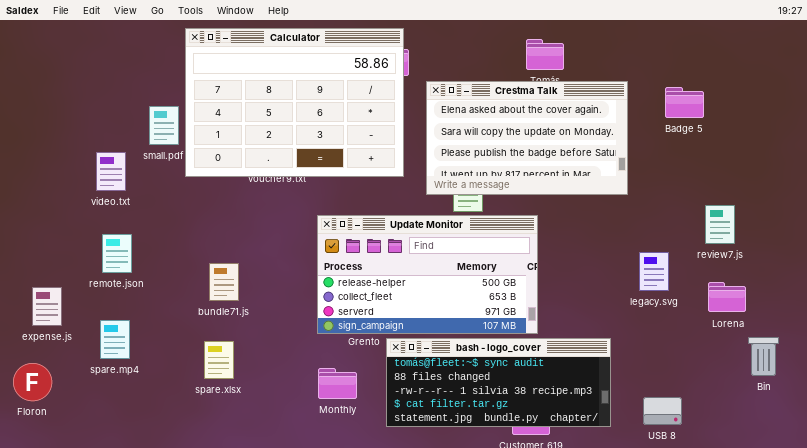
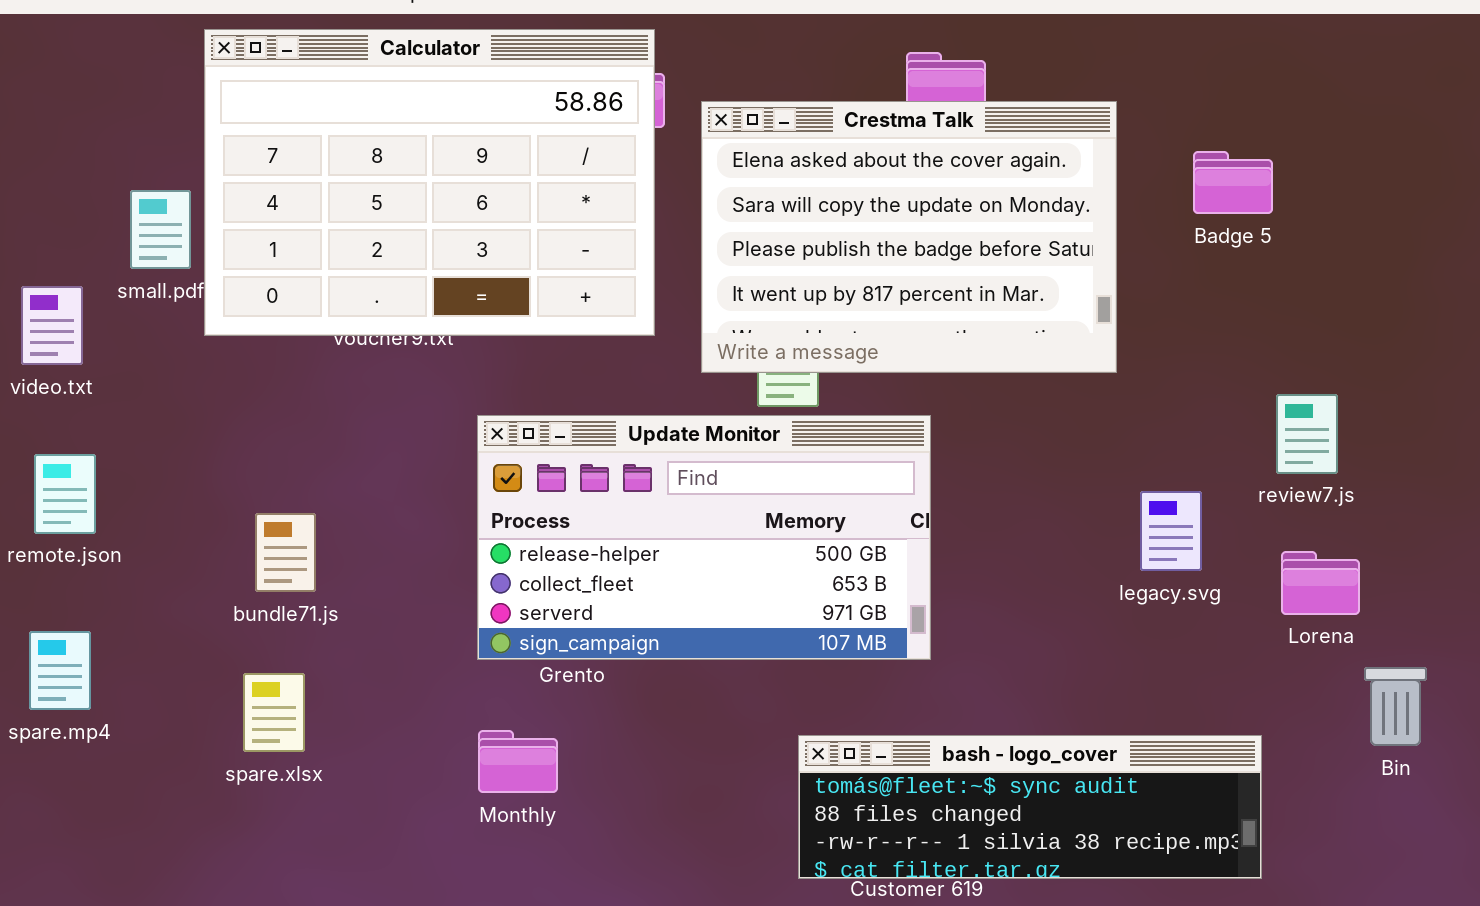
Crestma Talk: [426,81,628,195] -> [701,101,1117,373], resized
bash - logo_cover: [386,338,611,427] -> [798,735,1262,879], moved, resized

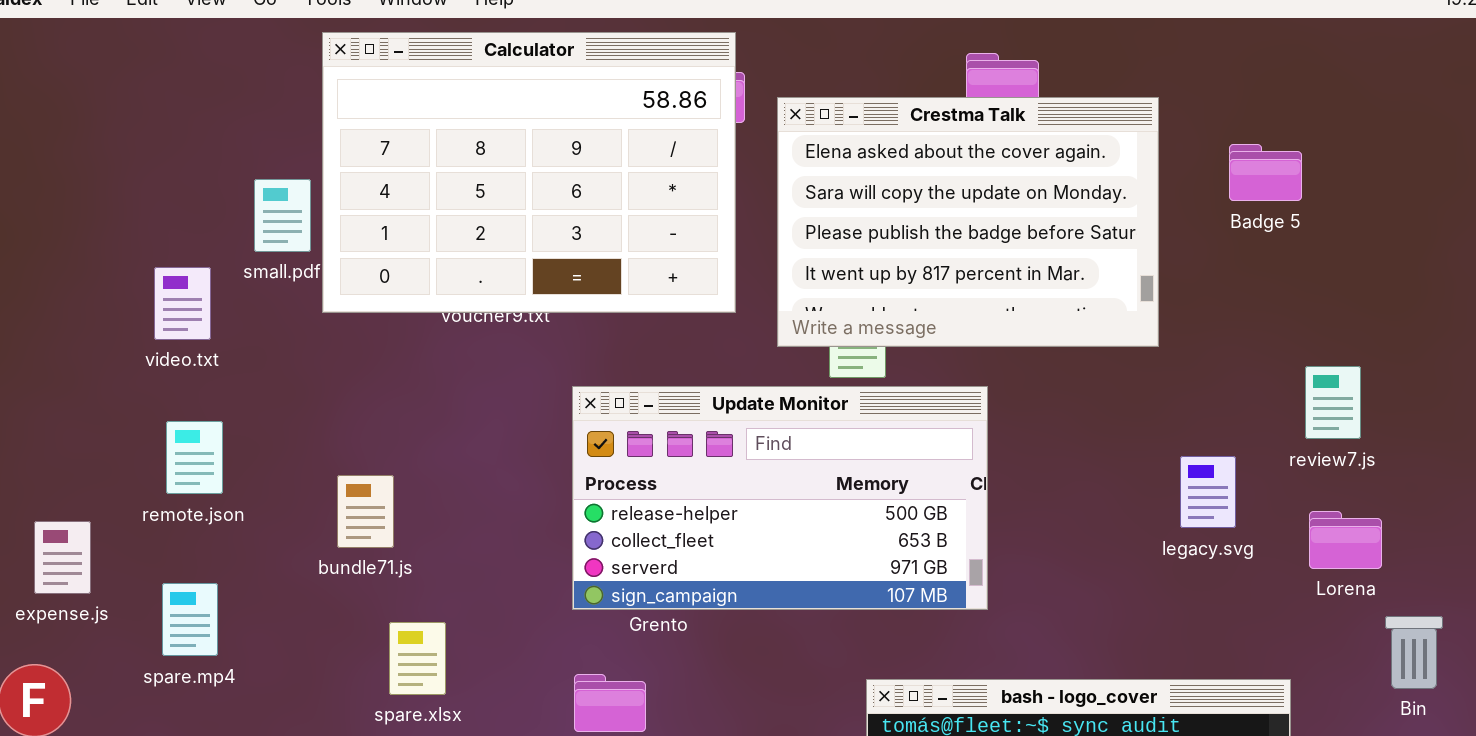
bundle71.js: [255,513,316,592] -> [337,475,394,548], moved
spare.xlsx: [243,673,305,752] -> [389,622,446,695], moved

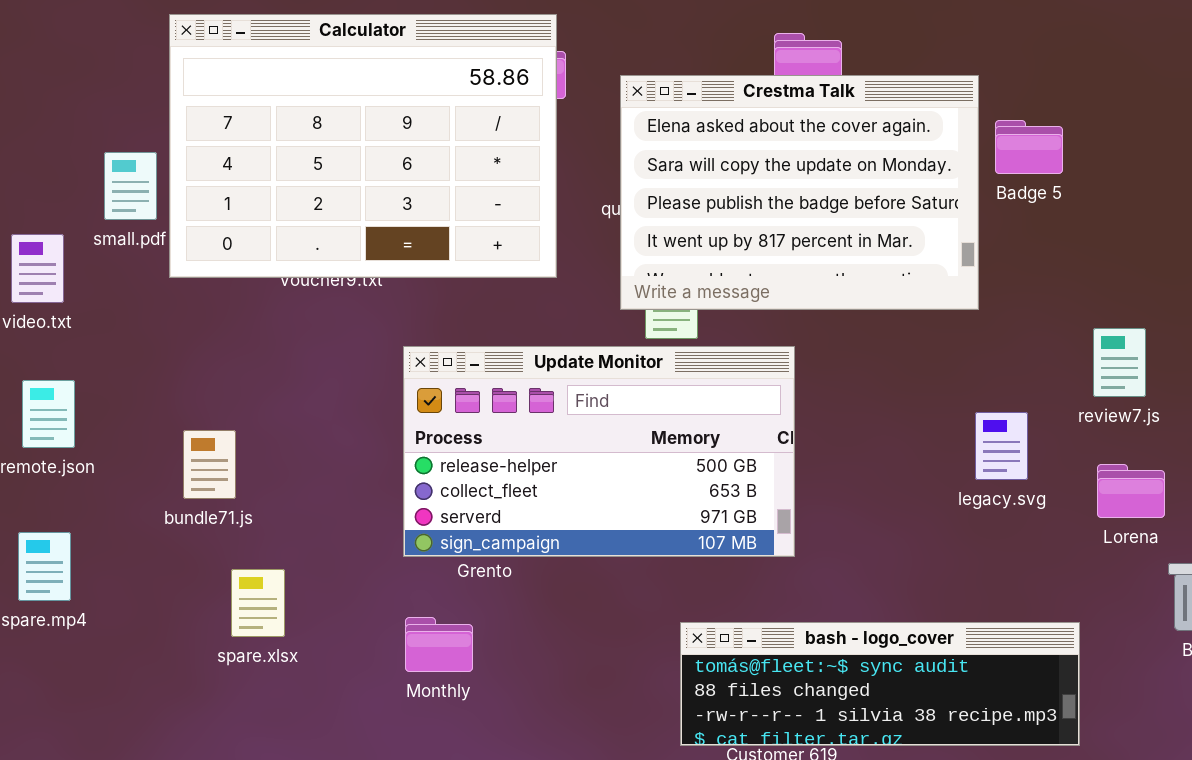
Crestma Talk: [777,97,1159,347] -> [620,75,979,310], moved
Badge 5: [1229,144,1302,201] -> [995,120,1063,174], moved

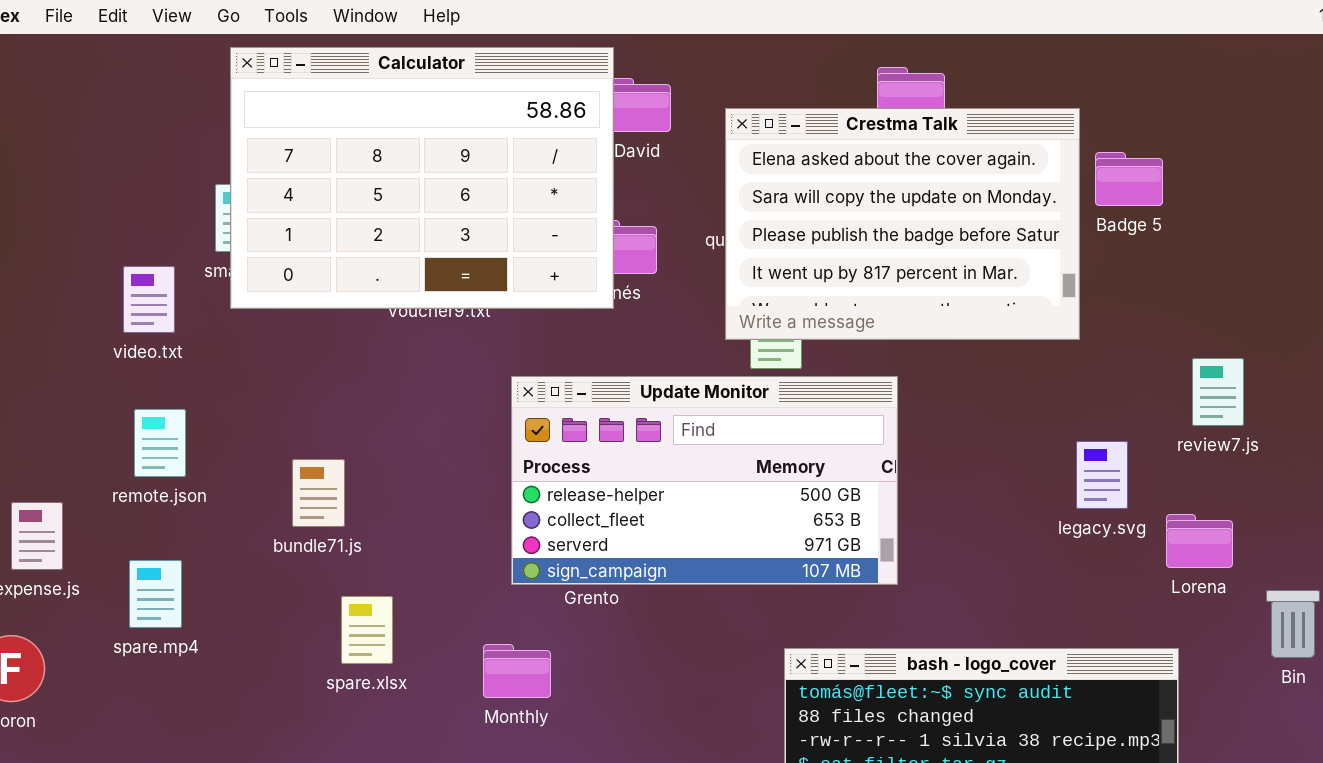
Calculator: [169,14,557,278] -> [230,47,614,309], moved
Lorena: [1097,464,1165,518] -> [1166,514,1233,568], moved
Monthly: [405,617,473,672] -> [483,644,551,698], moved

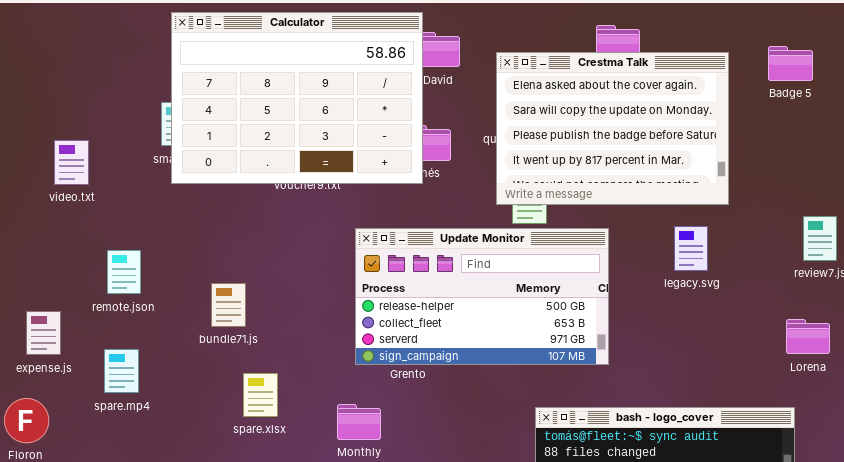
Badge 5: [1095,152,1163,206] -> [768,46,813,81], moved
video.txt: [123,266,175,333] -> [54,140,89,185], moved
legacy.svg: [1076,441,1128,509] -> [674,226,708,271], moved

